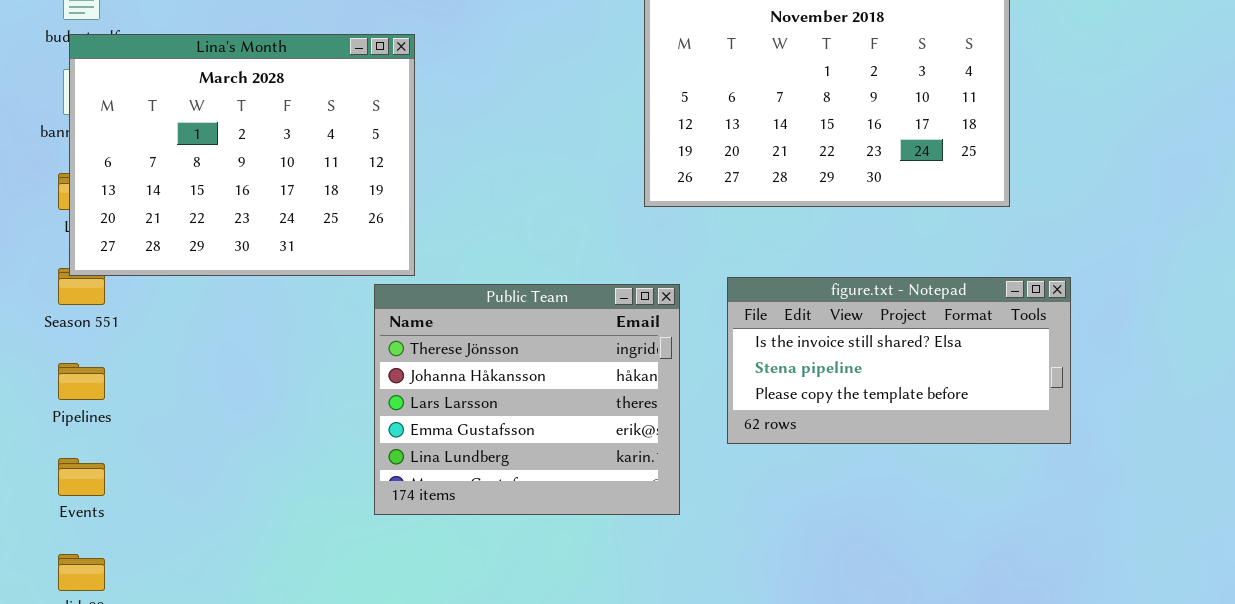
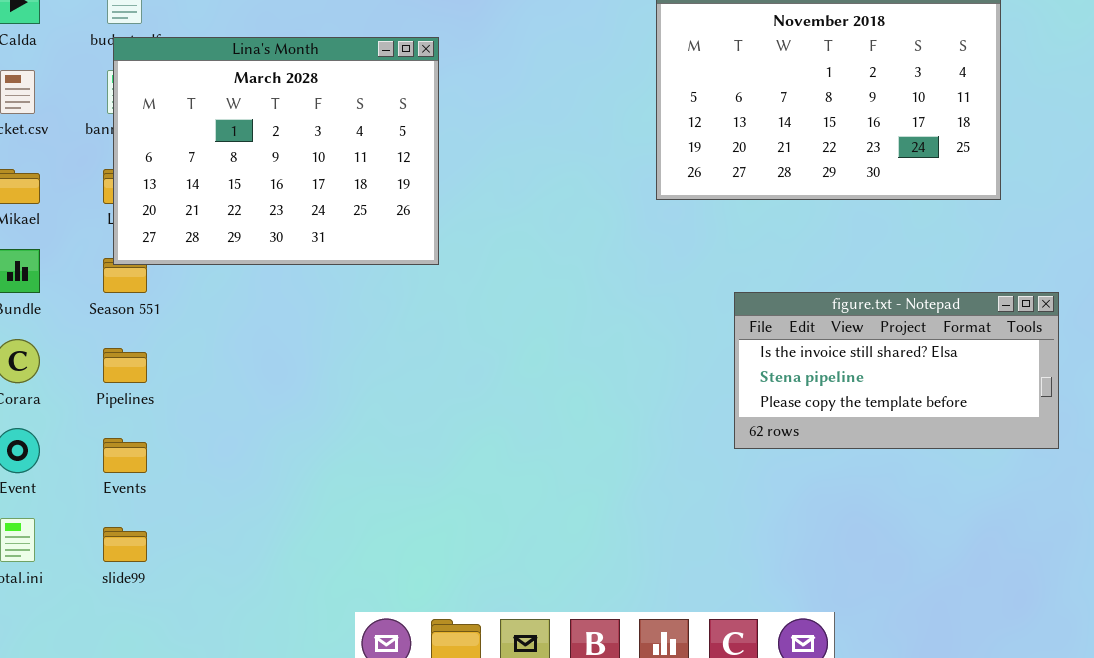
figure.txt - Notepad: [727,277,1071,444] -> [734,292,1059,449], moved
Public Team: [374,284,680,515] -> none, closed

